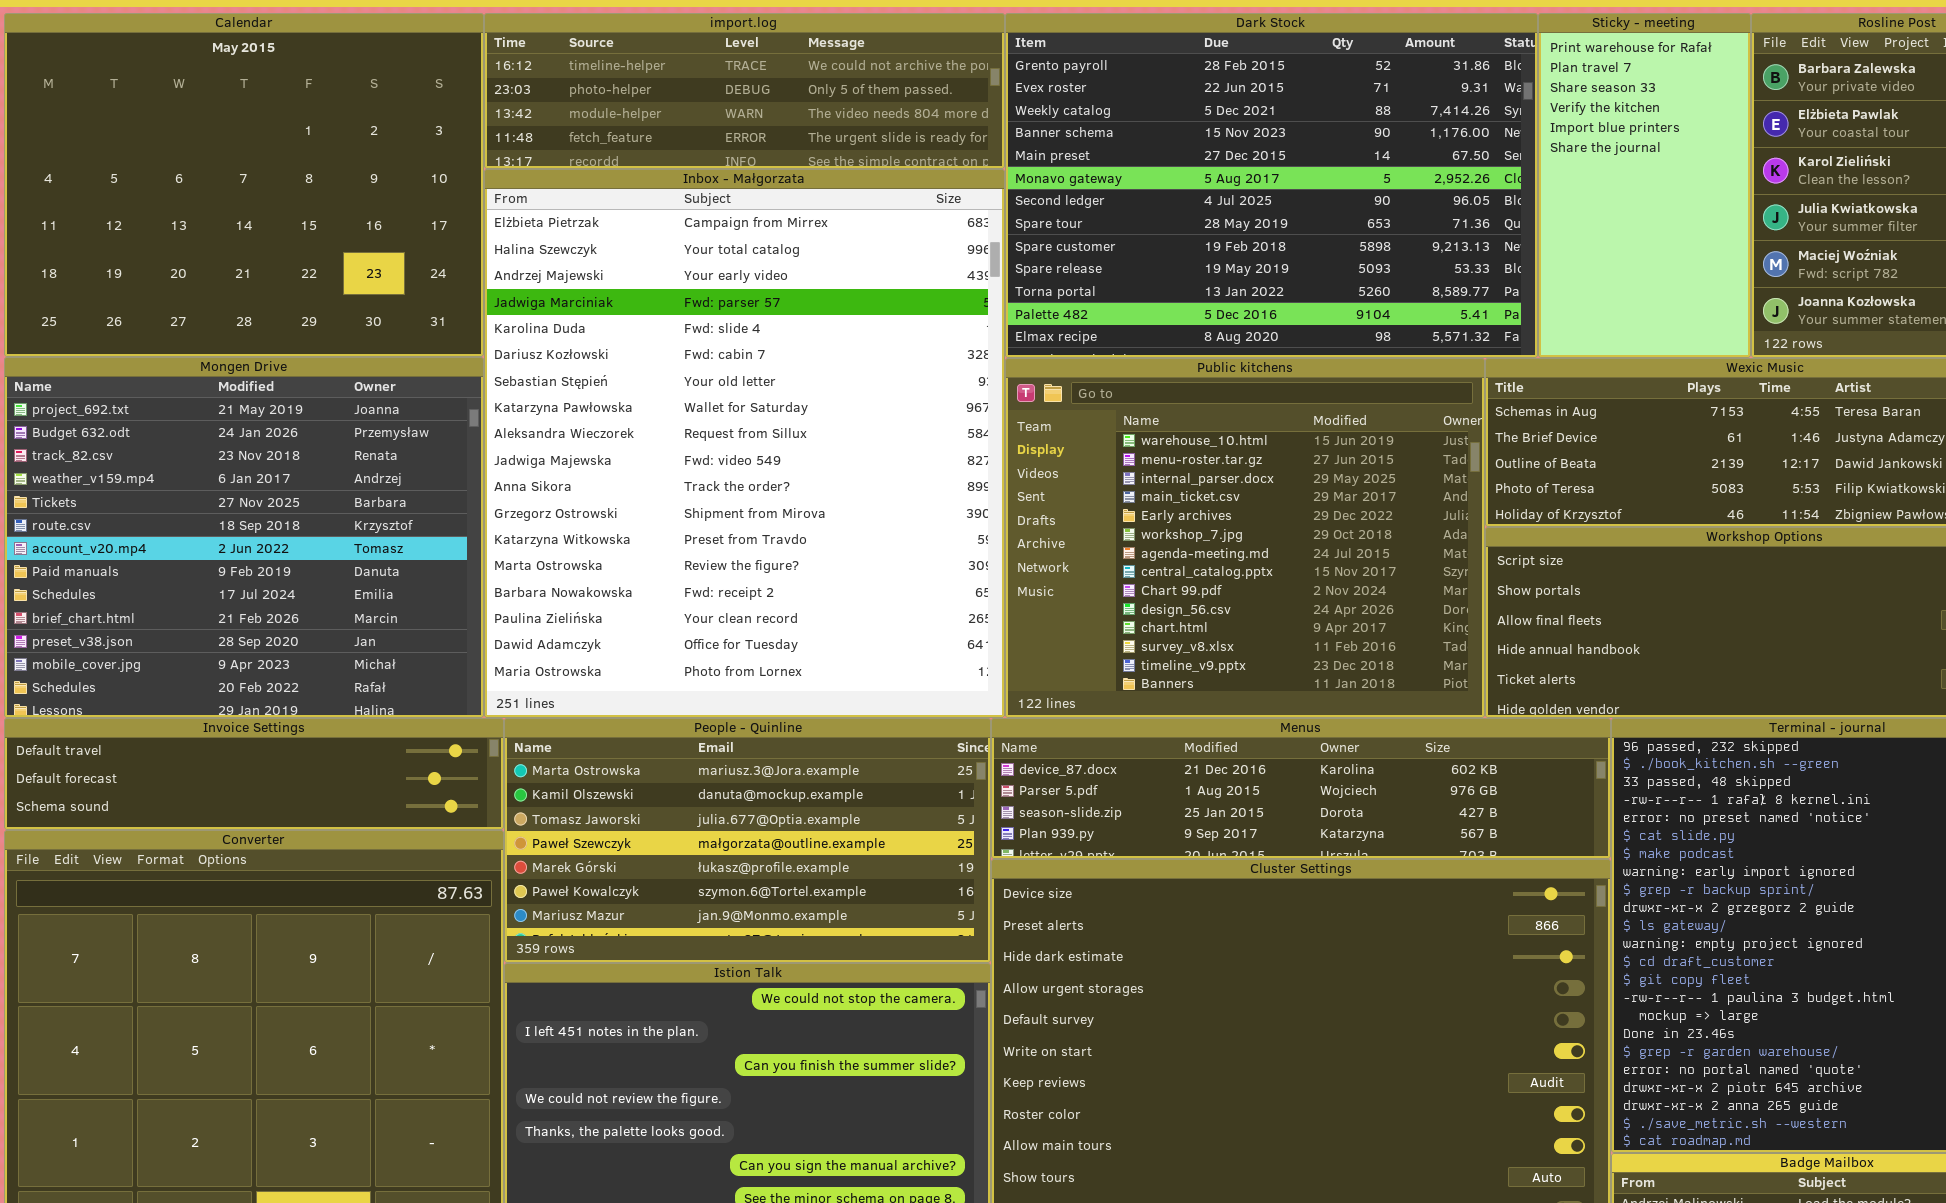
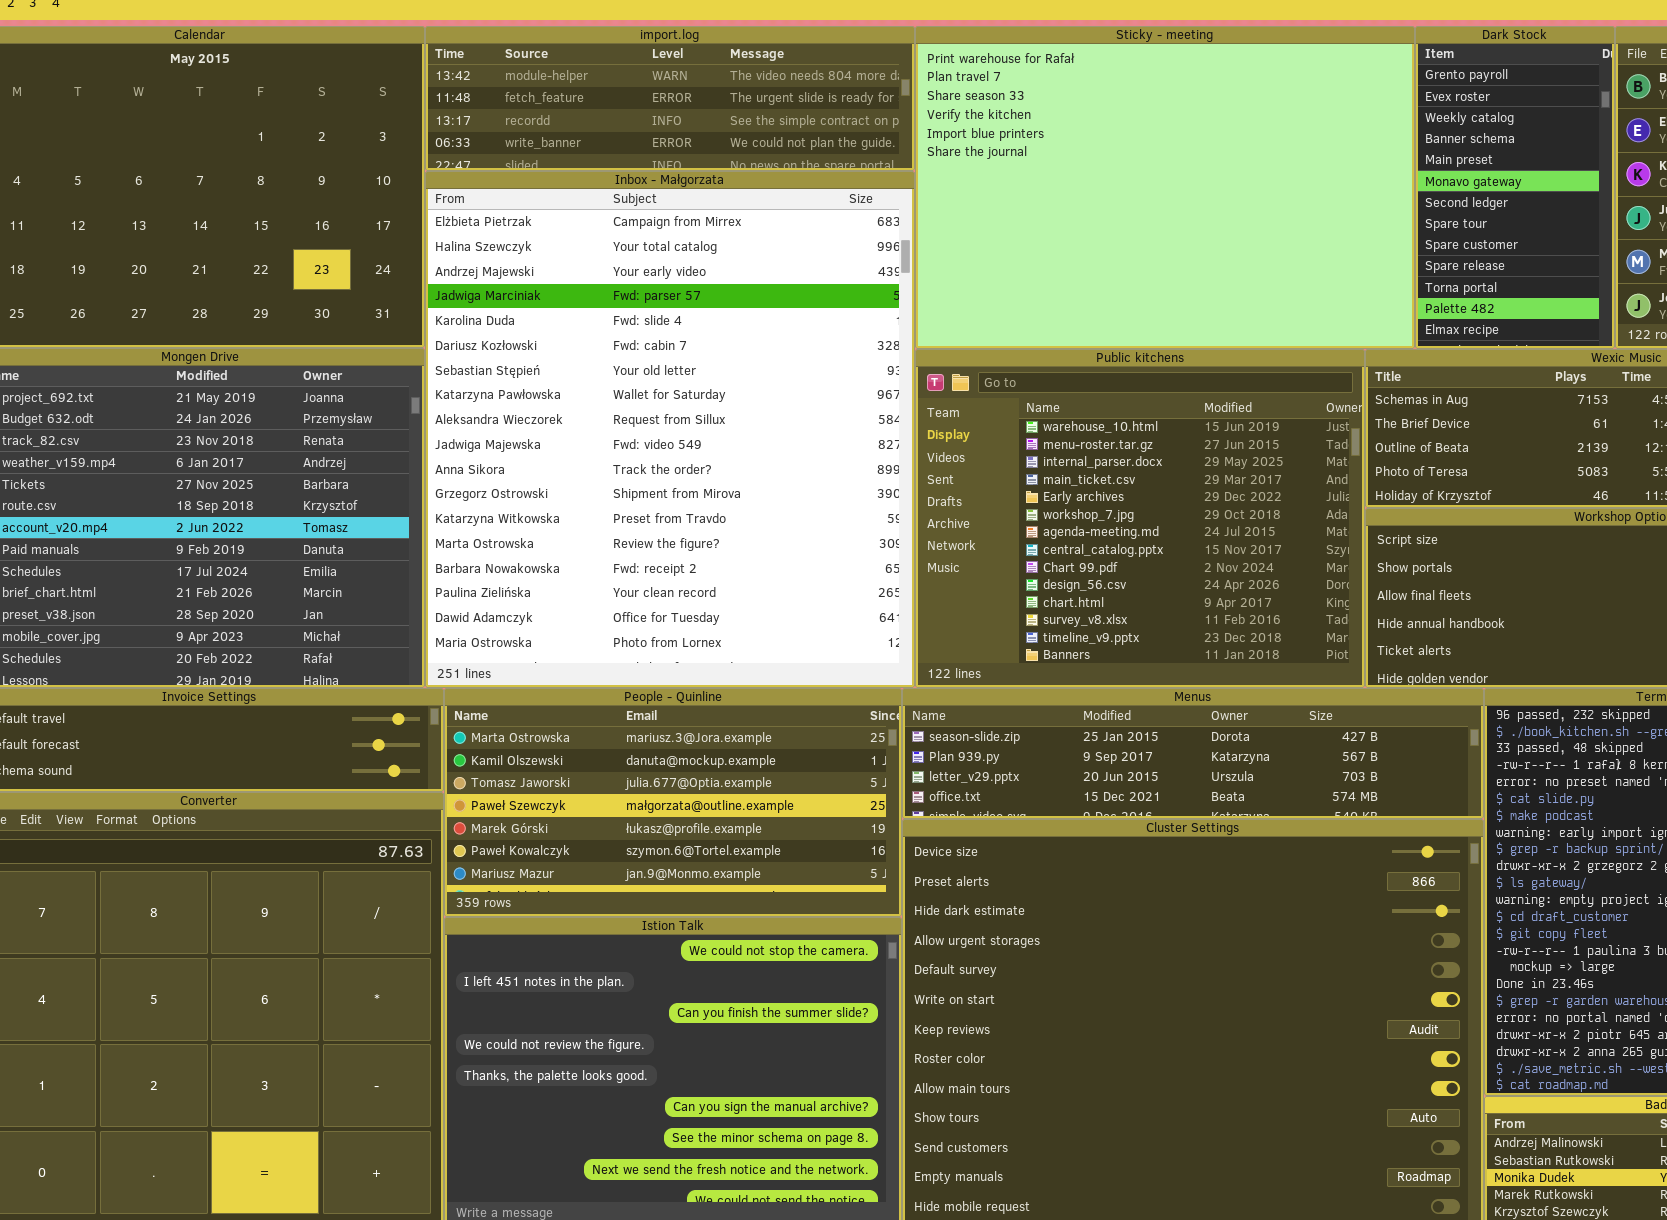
import.log: [484,13,1005,169] -> [425,26,915,171], scrolled down 2 rows
Dark Stock: [1005,13,1538,358] -> [1415,26,1615,349], moved, resized
Sticky - meeting: [1538,13,1751,358] -> [915,26,1415,349], moved, resized
Menus: [991,718,1611,859] -> [902,688,1484,819], scrolled down 2 rows

